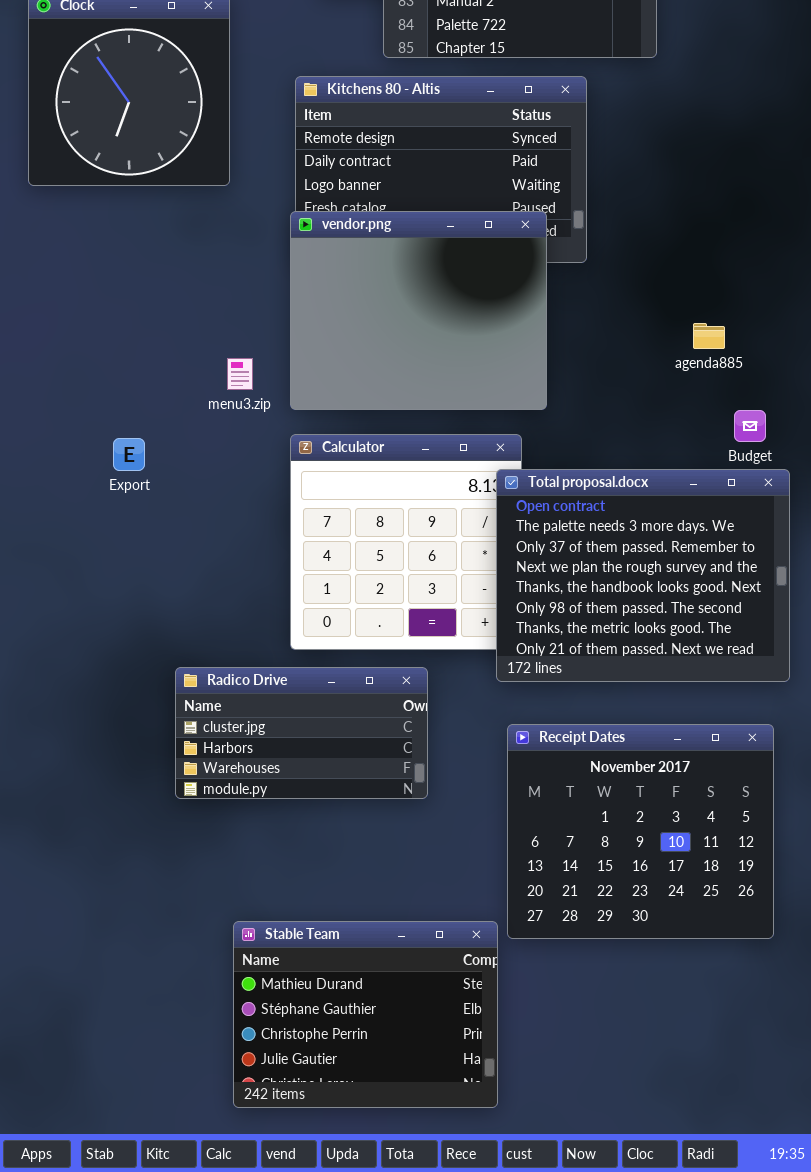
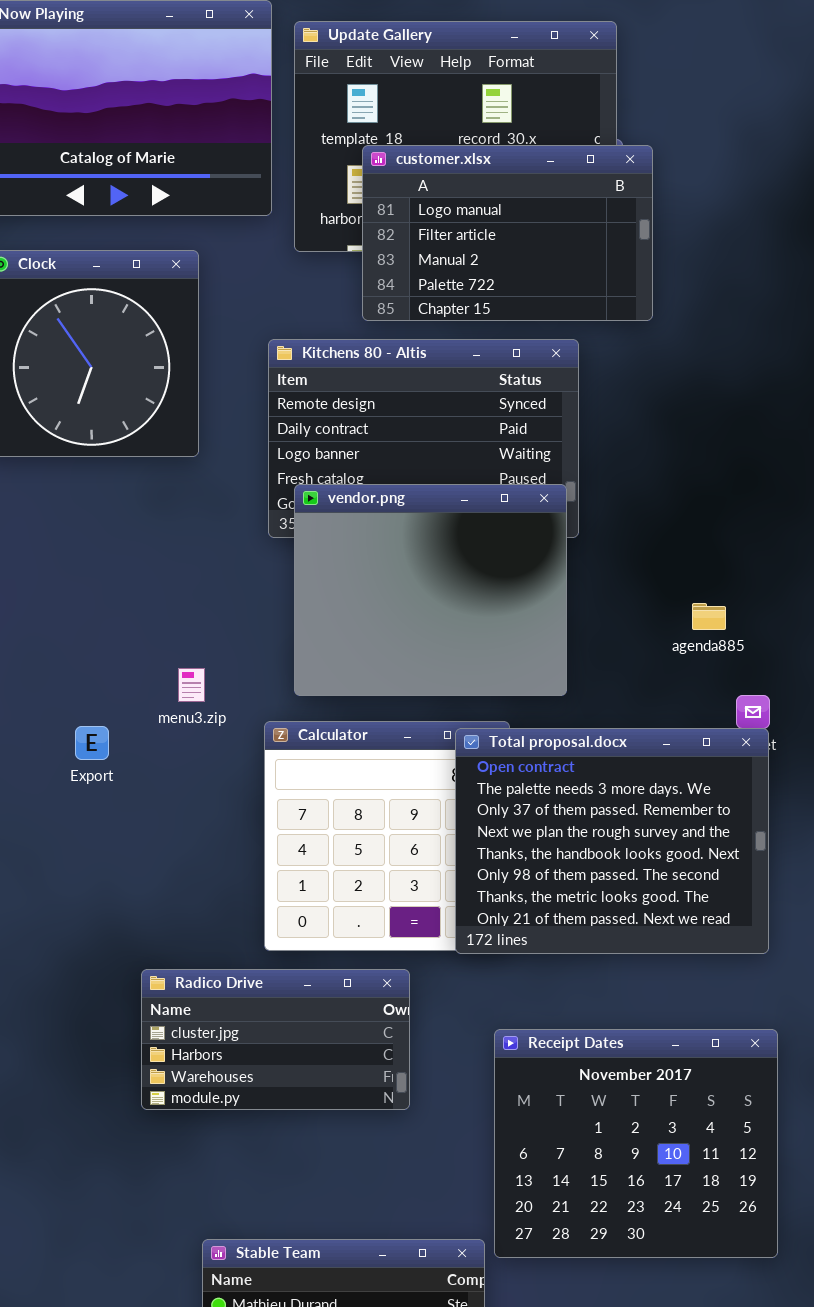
vendor.png: [290,211,547,410] -> [294,484,567,696], moved
menu3.zip: [227,358,253,390] -> [178,668,205,702], moved
Total proposal.docx: [496,469,790,682] -> [455,728,769,954], moved

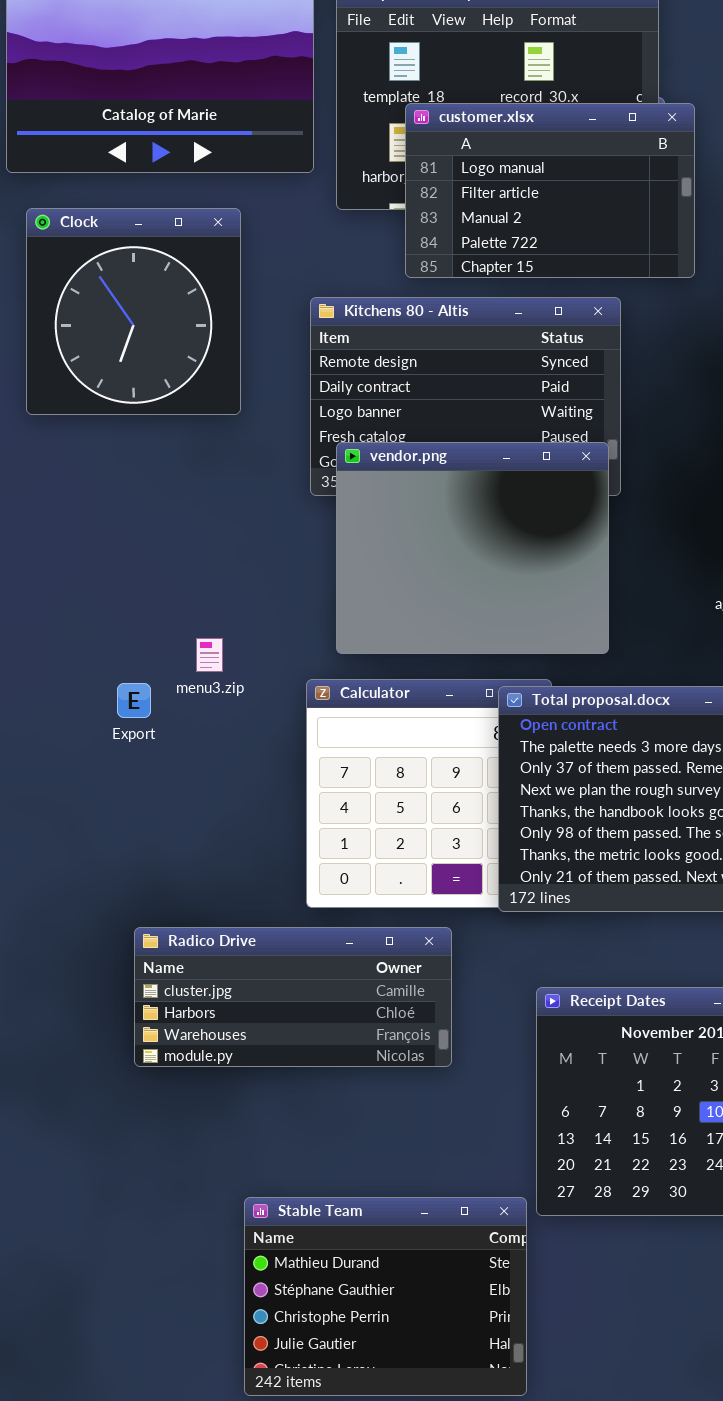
menu3.zip: [178,668,205,702] -> [196,638,223,672], moved
Radico Drive: [141,969,410,1110] -> [134,927,452,1067], resized

